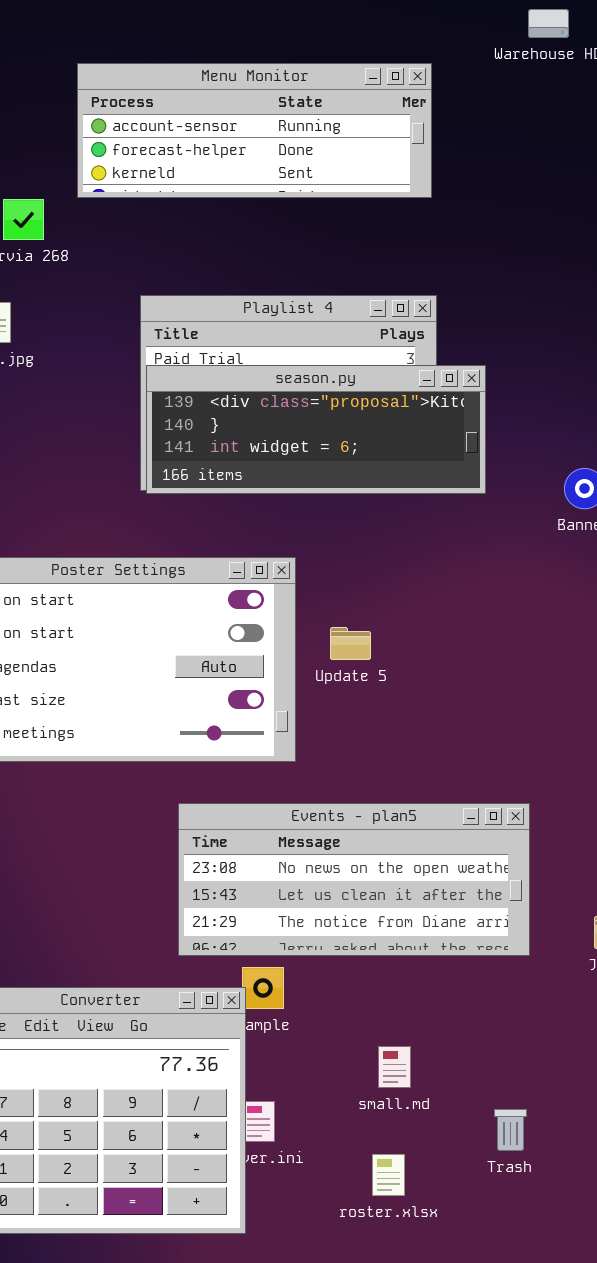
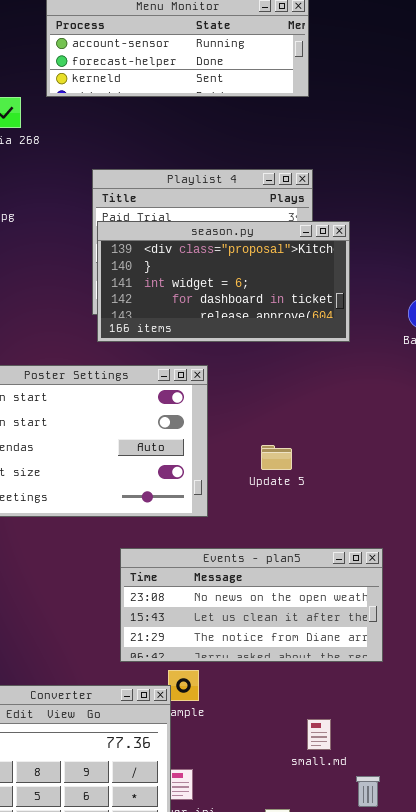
season.py: [146,365,486,494] -> [97,221,350,342], resized
Update 5: [330,627,371,660] -> [261,445,292,470], moved
small.md: [378,1046,411,1088] -> [307,719,331,750], moved

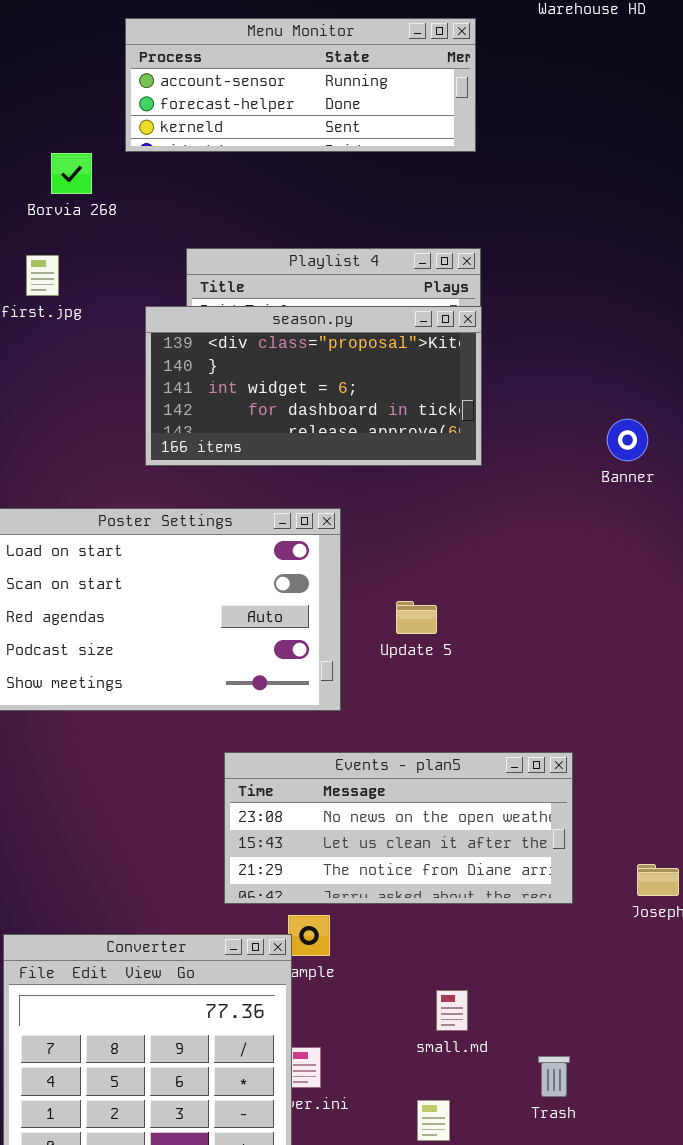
season.py: [97,221,350,342] -> [145,306,482,466], moved
Update 5: [261,445,292,470] -> [396,601,437,634], moved
small.md: [307,719,331,750] -> [436,990,468,1031], moved

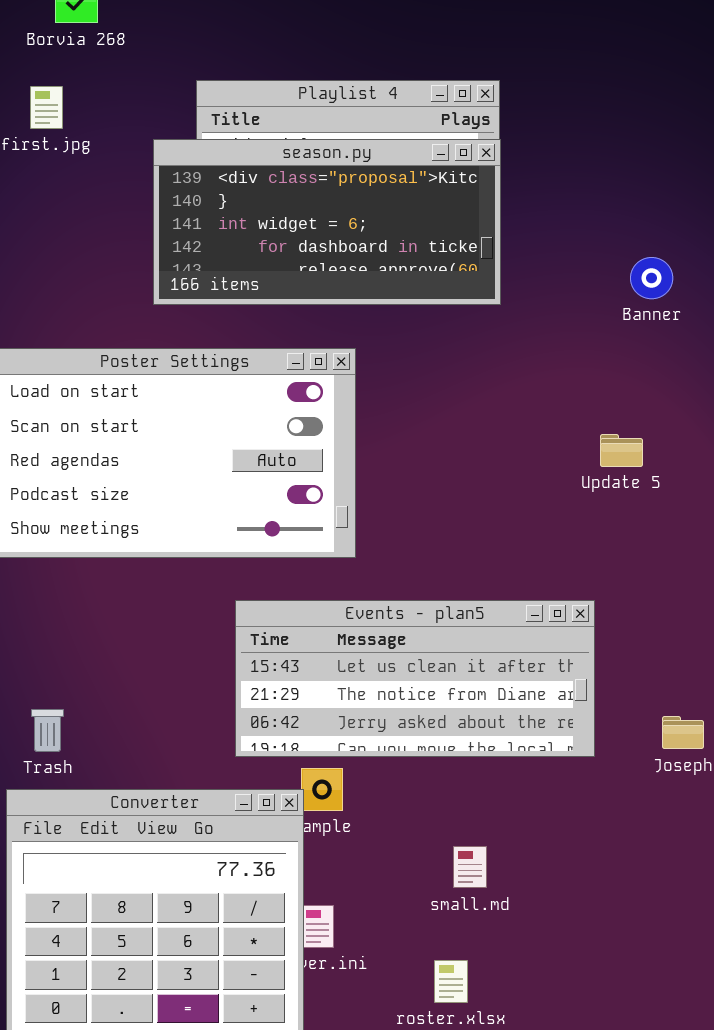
Update 5: [396,601,437,634] -> [600,434,643,467], moved
Events - plan5: [224,752,573,904] -> [235,600,595,757], scrolled down 1 row
Trash: [538,1056,570,1097] -> [31,709,64,752], moved

